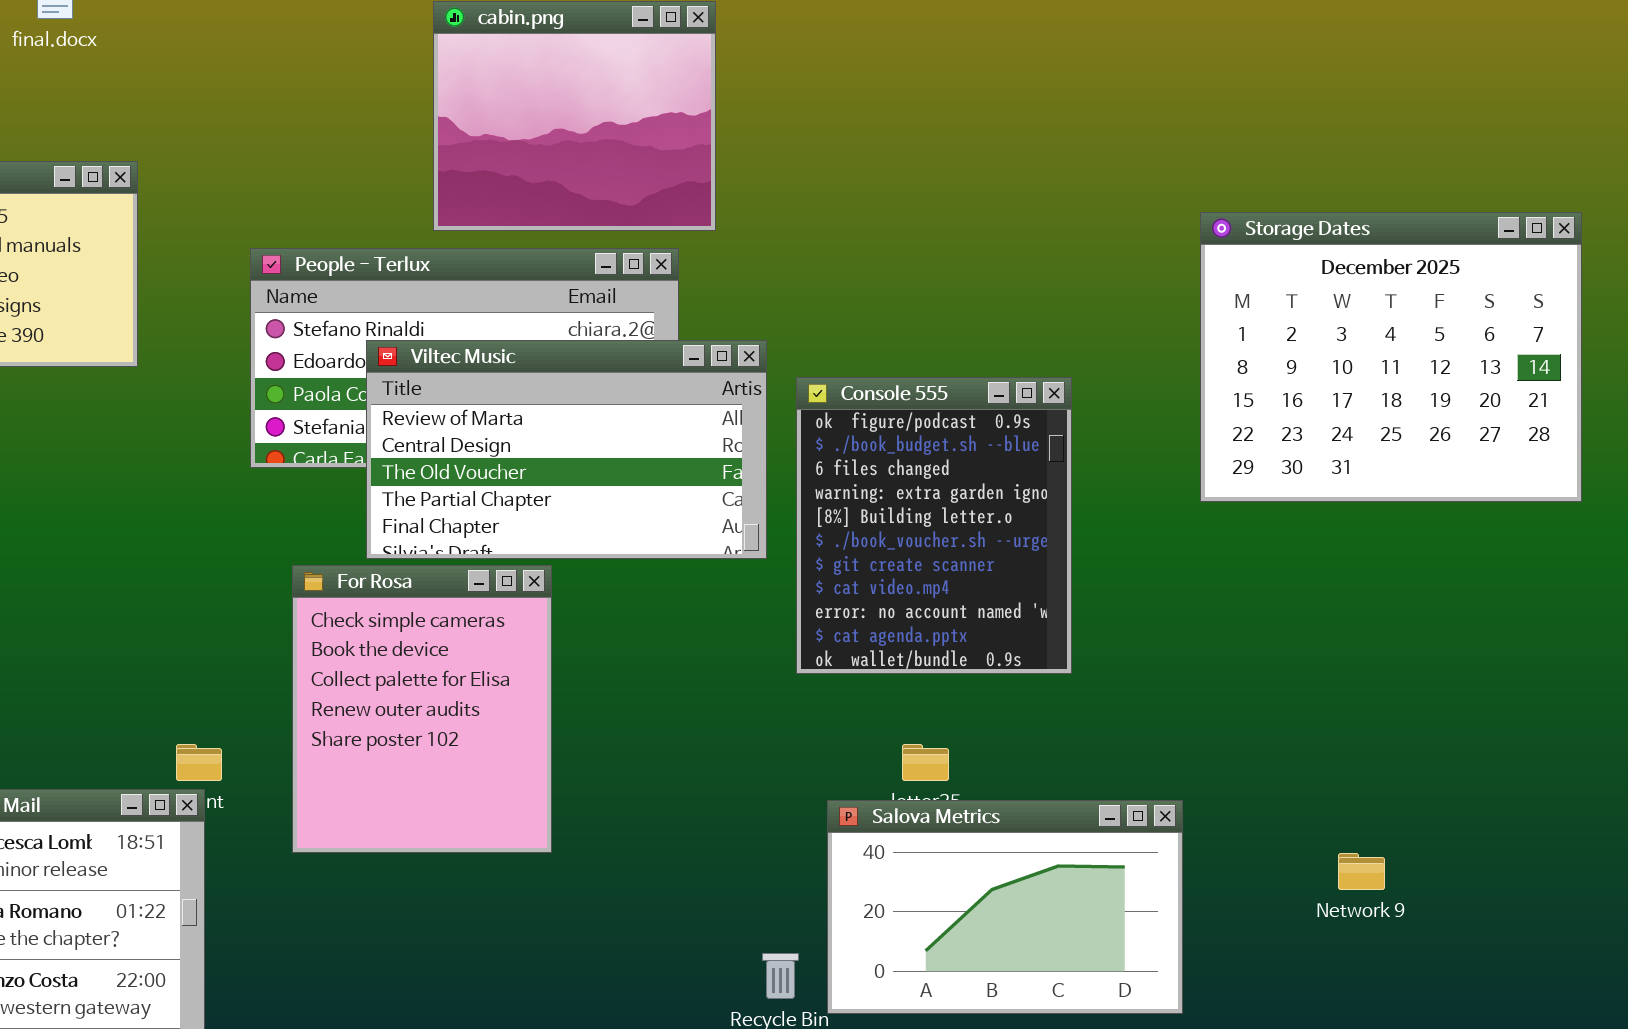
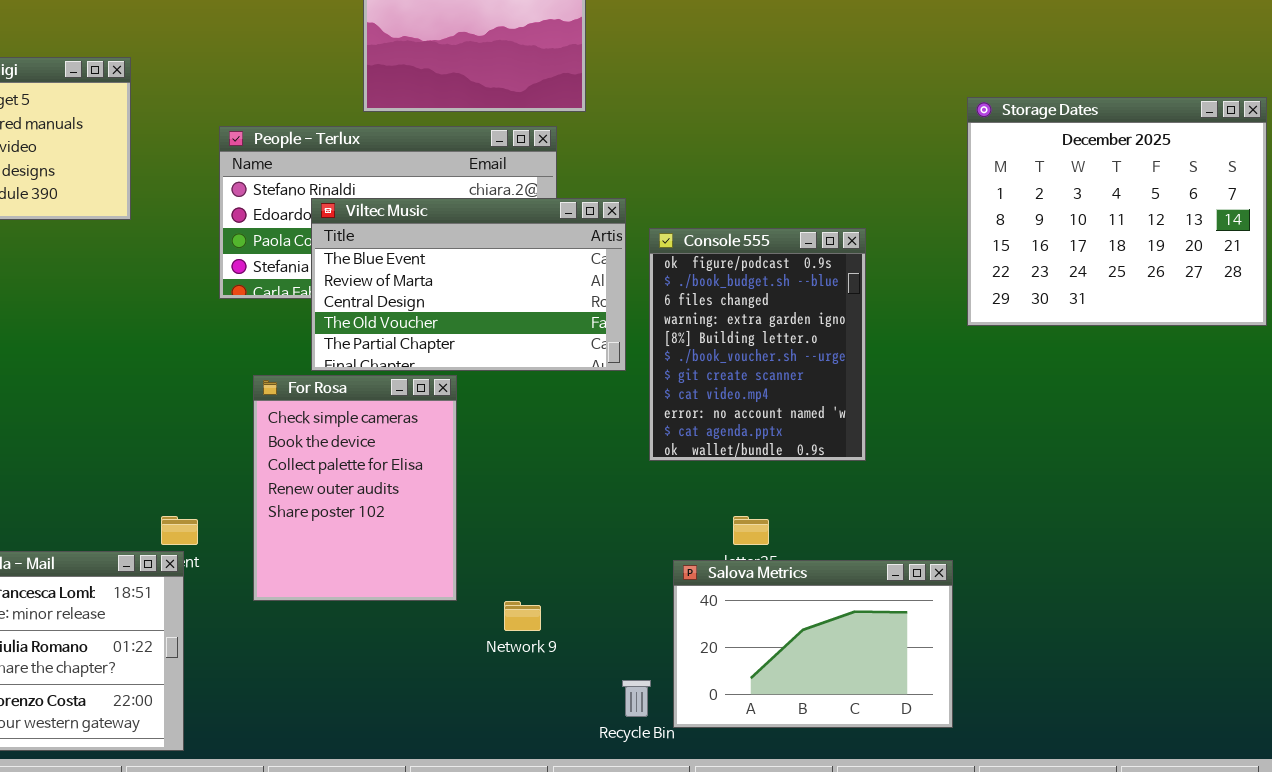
Viltec Music: [366,340,767,559] -> [311,198,626,371], scrolled up 1 row
Network 9: [1338,853,1385,890] -> [504,601,541,631], moved

